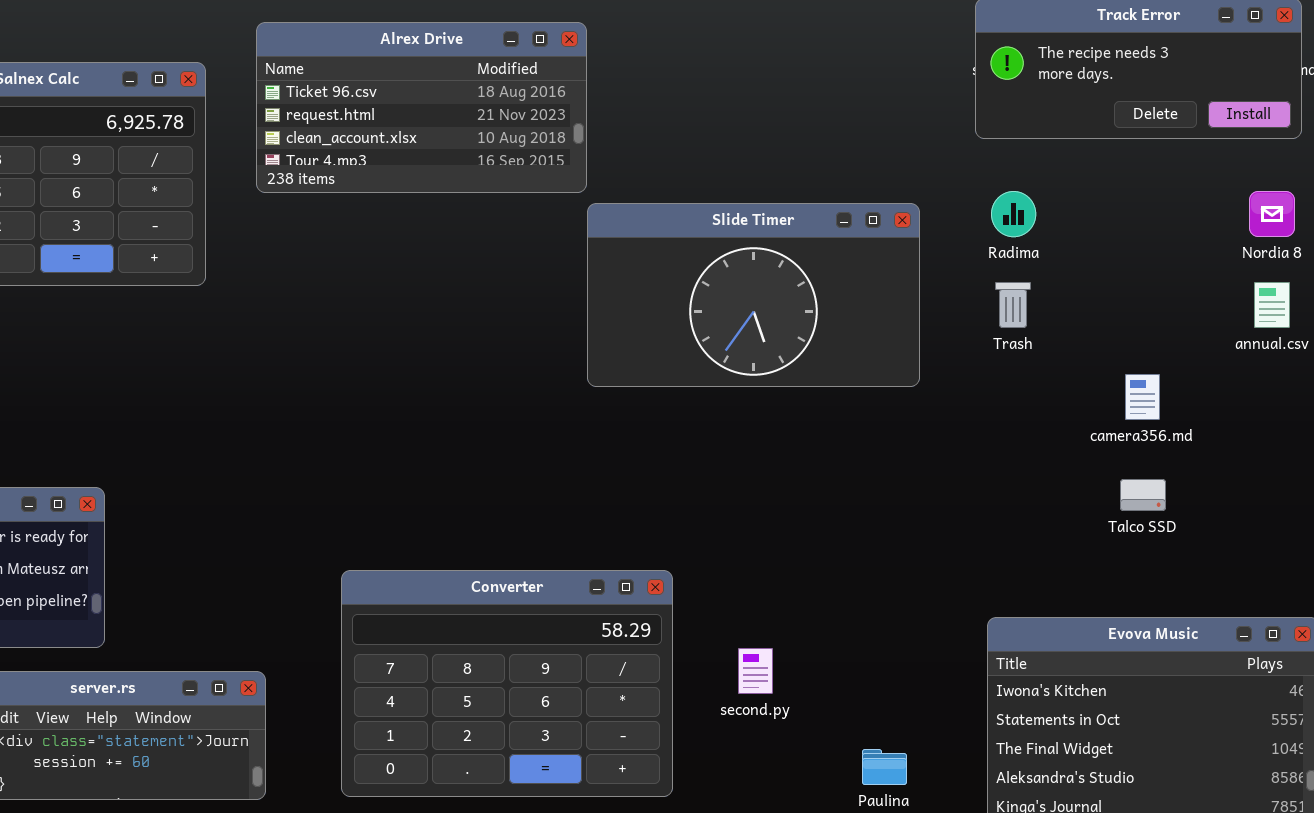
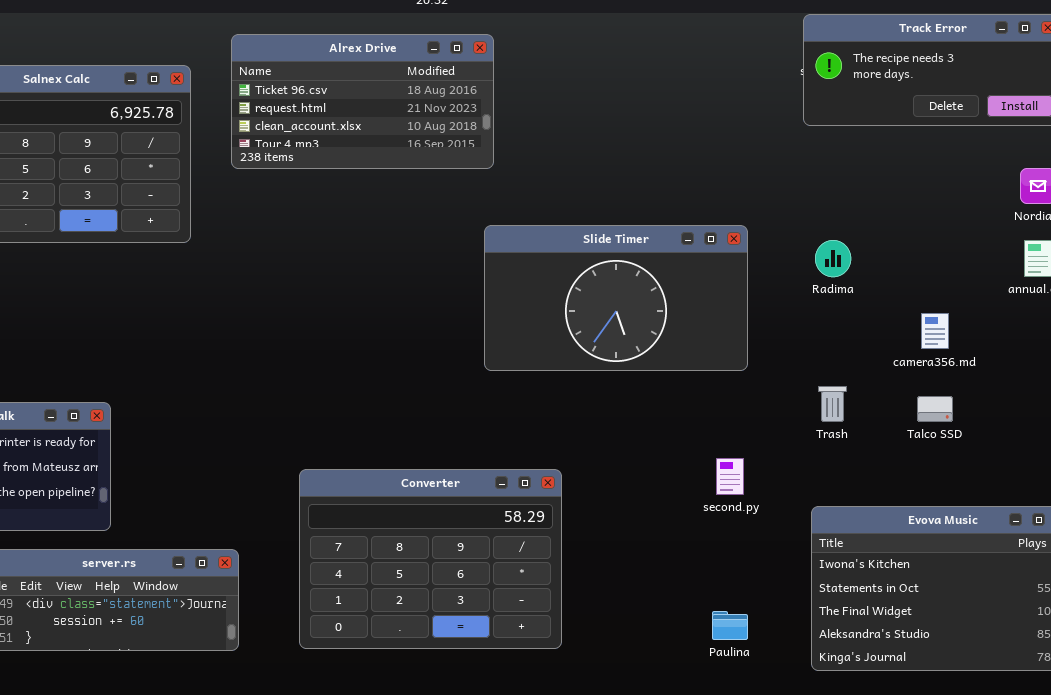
Radima: [991,191,1036,237] -> [815,240,851,277], moved
Slide Timer: [587,203,920,387] -> [484,225,748,371], moved
Trash: [995,282,1031,328] -> [818,386,847,422], moved
second.py: [738,648,773,694] -> [716,458,744,495], moved

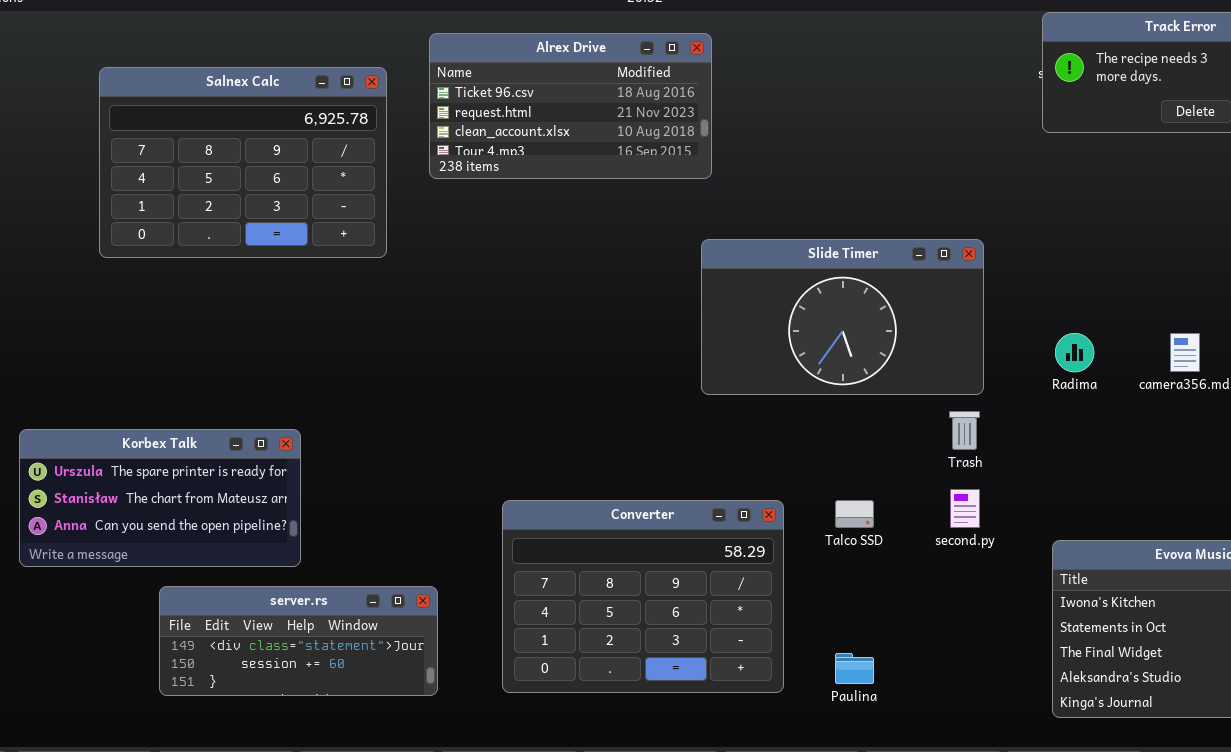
Radima: [815,240,851,277] -> [1055,333,1094,372], moved
Trash: [818,386,847,422] -> [949,411,980,450], moved
Talco SSD: [917,396,953,422] -> [835,500,874,528], moved
Paulina: [712,611,748,640] -> [835,653,874,684], moved

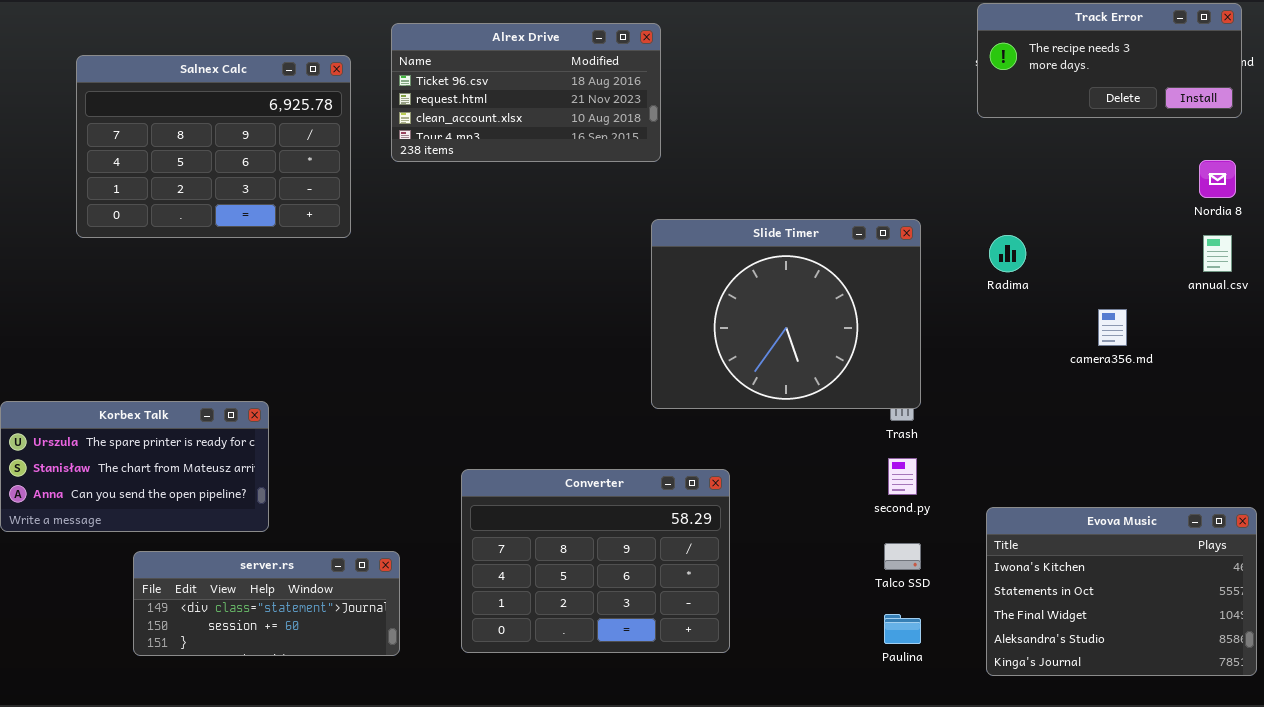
Slide Timer: [701,239,984,395] -> [651,219,921,409], resized
Radima: [1055,333,1094,372] -> [989,235,1026,272], moved
Talco SSD: [835,500,874,528] -> [884,543,921,570], moved
Paulina: [835,653,874,684] -> [884,614,921,644], moved

